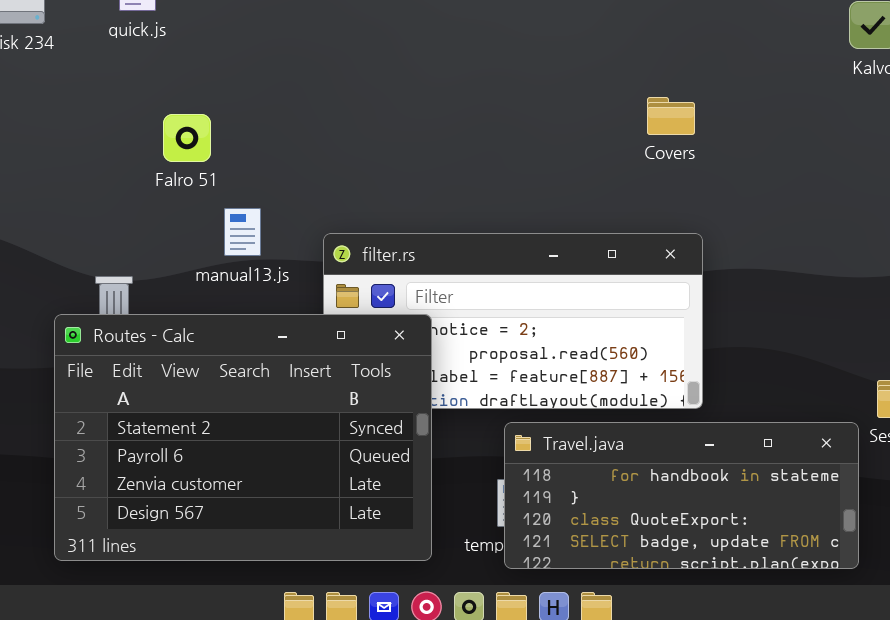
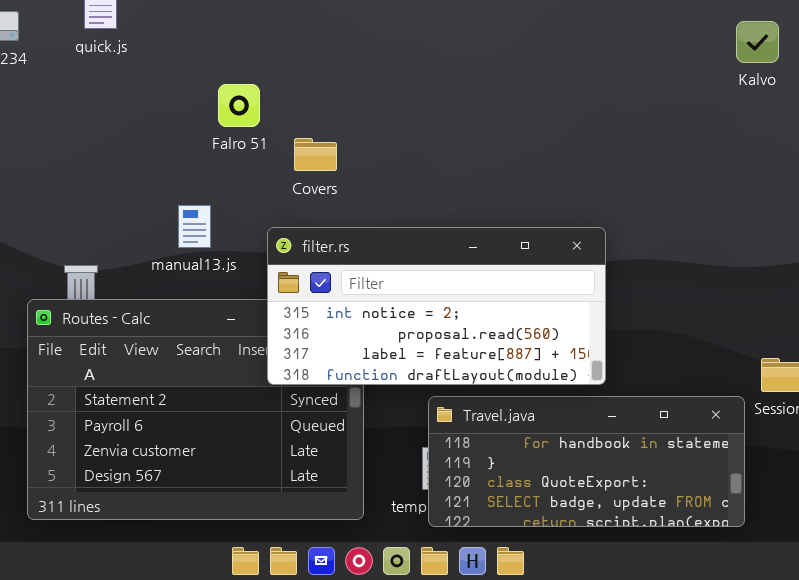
Covers: [647,97,695,135] -> [294,138,337,171], moved
Falro 51: [163,114,211,162] -> [218,84,260,127], moved
filter.rs: [323,233,703,409] -> [267,227,606,385], raised

